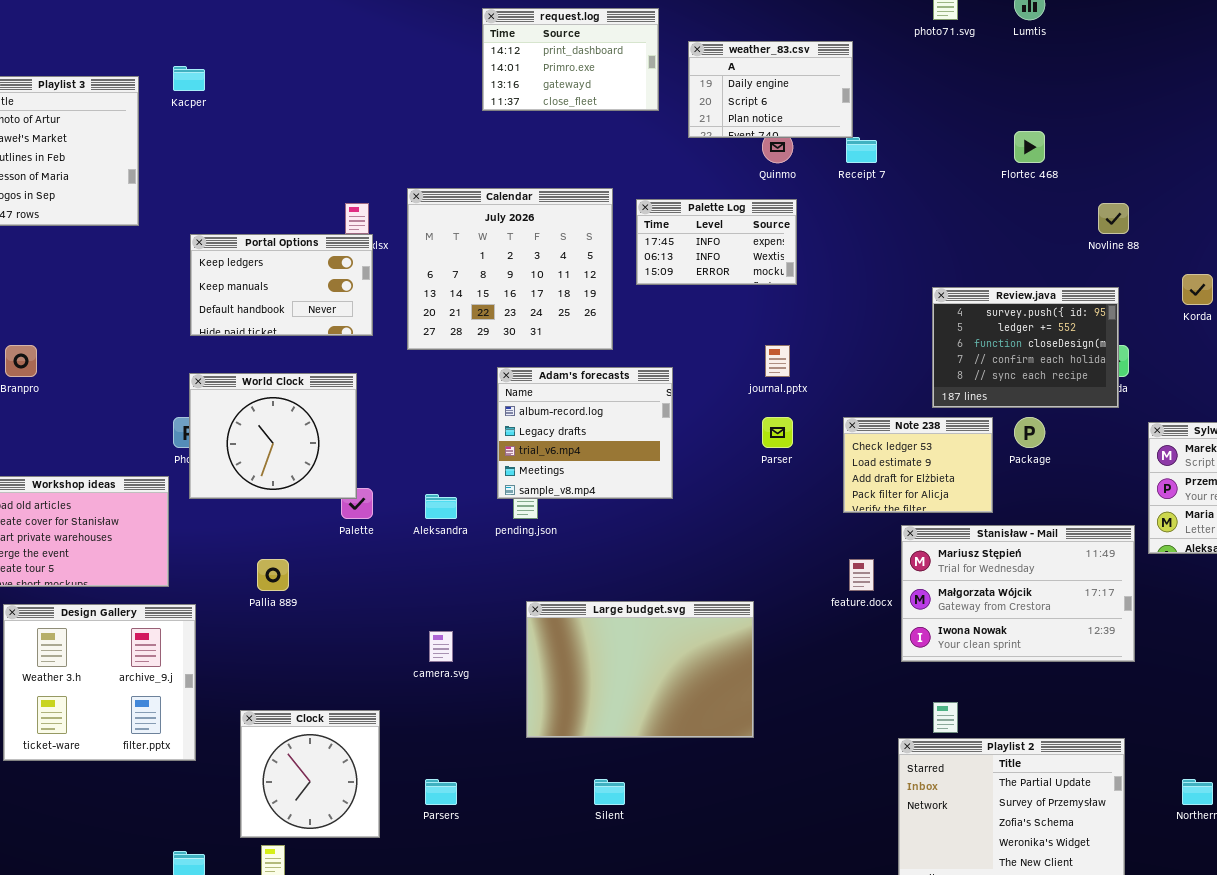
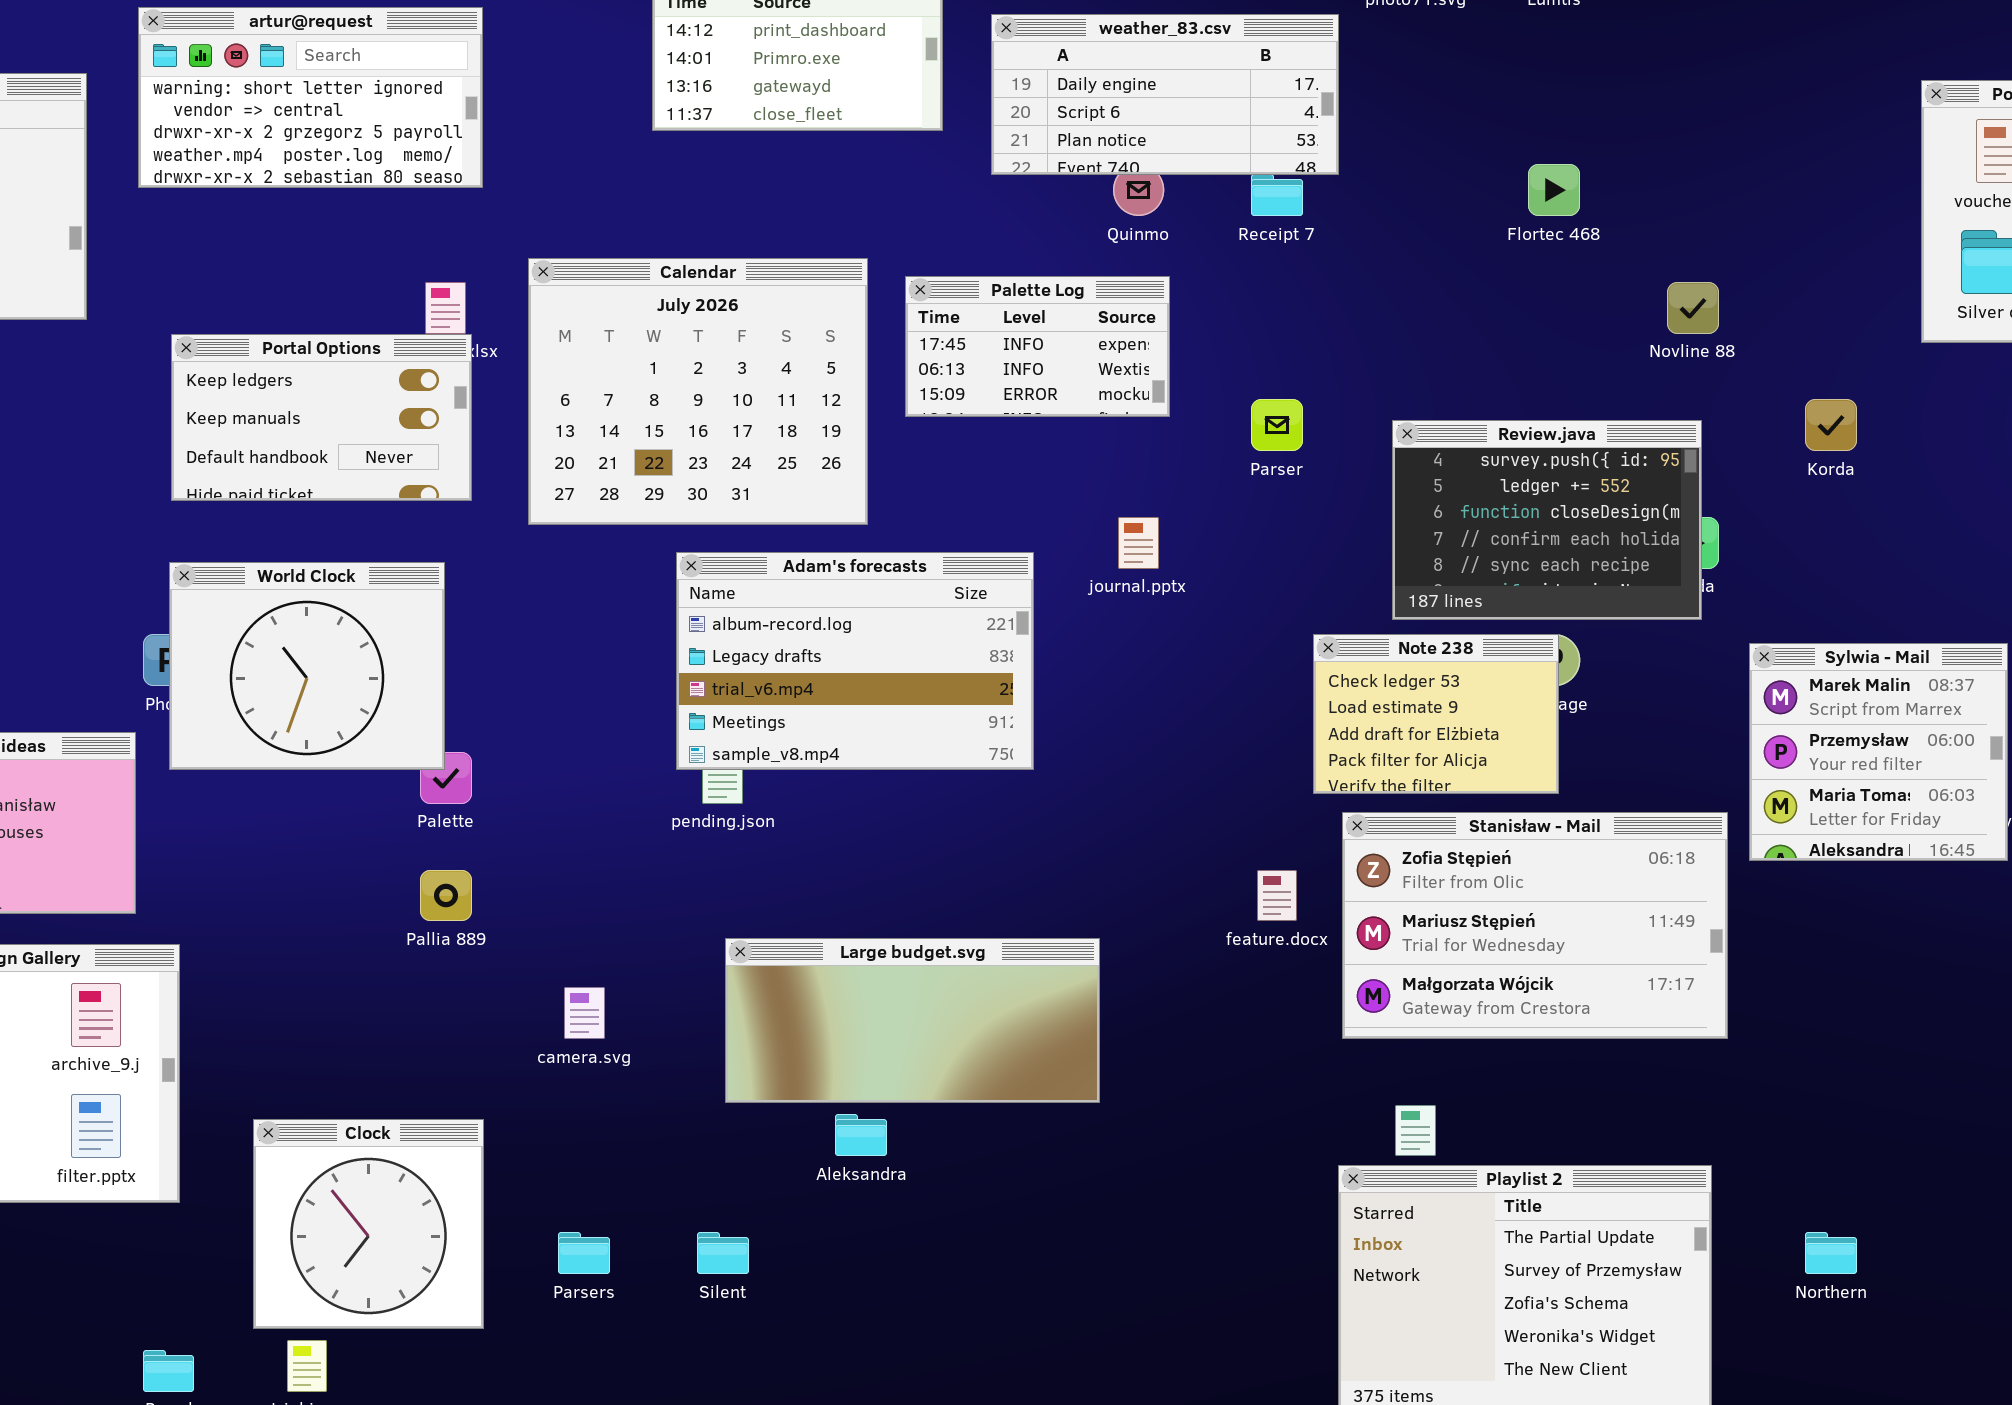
artur@request: none -> [138,7,483,188], opened
weather_83.csv: [688,41,853,138] -> [991,14,1339,175], resized
Adam's forecasts: [497,367,673,499] -> [676,552,1034,770], resized
Parser: [762,417,793,448] -> [1251,399,1303,451], moved
Note 238: [843,417,993,513] -> [1313,634,1559,794], moved
Aleksandra: [425,494,457,519] -> [835,1114,887,1156], moved
Stanisław - Mail: [901,525,1135,662] -> [1342,812,1728,1039], scrolled up 1 row
Pallia 889: [257,559,289,591] -> [420,870,472,921], moved
Large budget.svg: [526,601,754,738] -> [725,938,1100,1103], resized
Silent: [594,779,625,805] -> [697,1232,749,1274], moved

